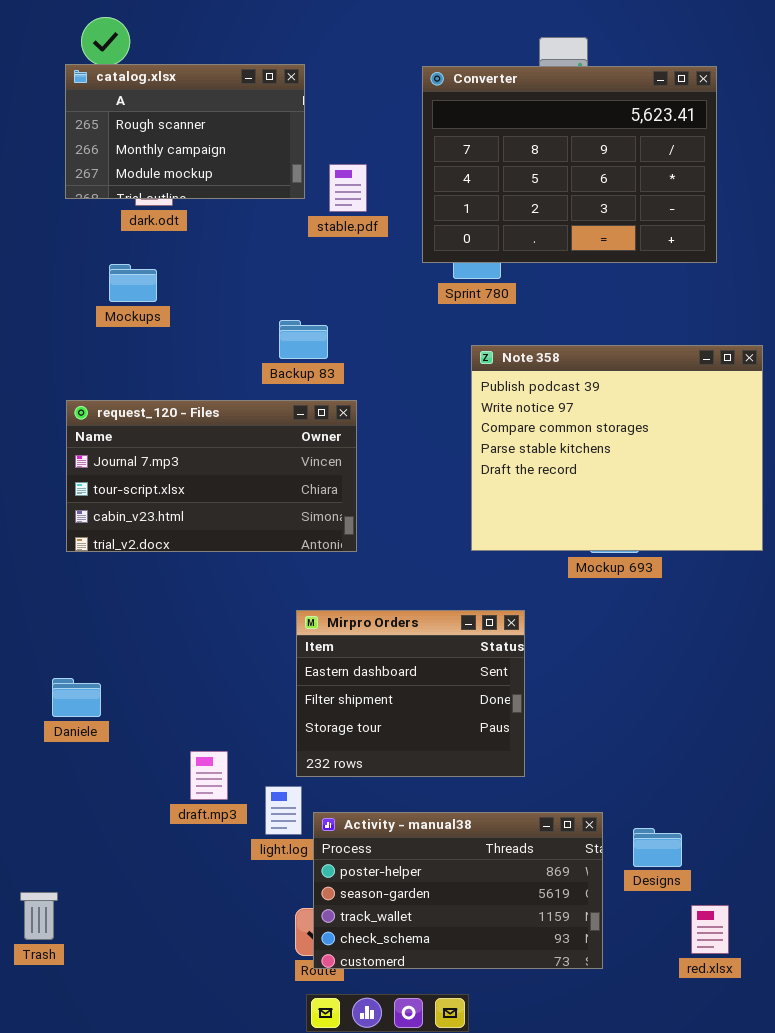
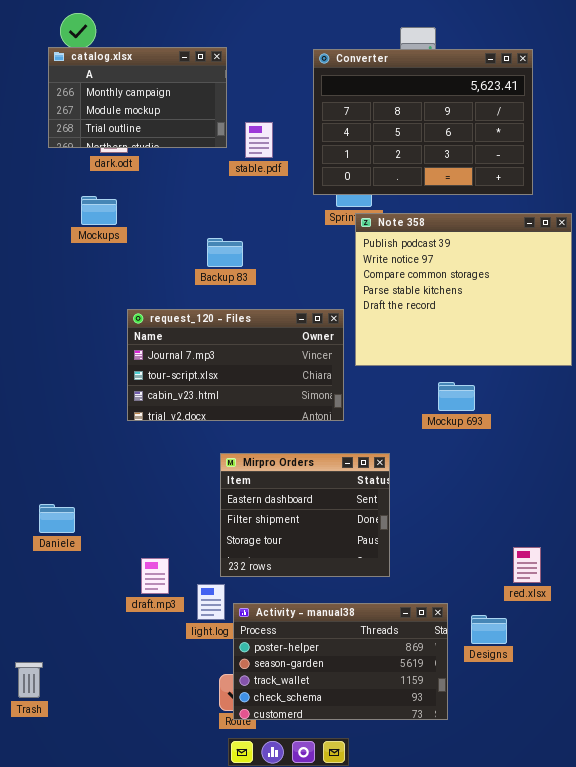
catalog.xlsx: [65,64,305,199] -> [48,47,227,148], scrolled down 1 row
Note 358: [471,345,763,551] -> [355,213,572,366], moved
request_120 - Files: [66,400,357,552] -> [127,309,344,421], moved
red.xlsx: [691,905,729,954] -> [513,547,541,583], moved

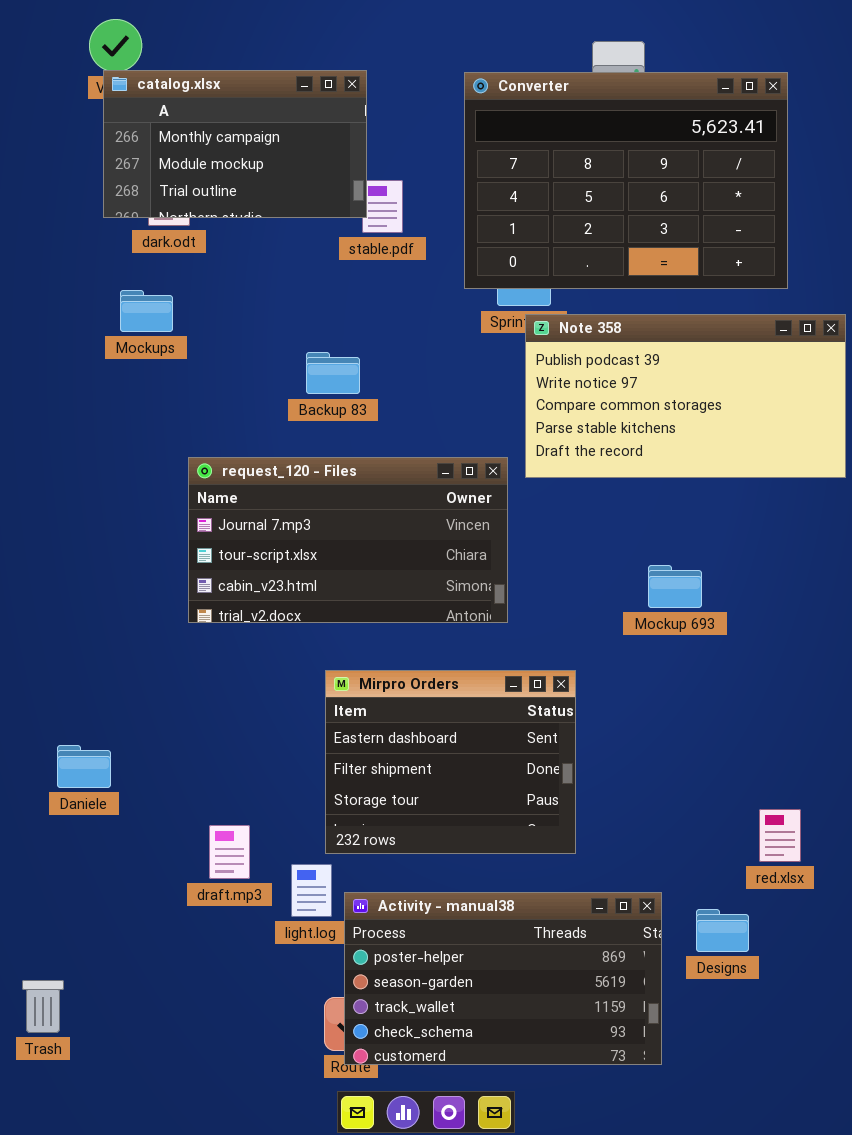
catalog.xlsx: [48,47,227,148] -> [103,70,367,218], moved
Note 358: [355,213,572,366] -> [525,314,846,478], resized

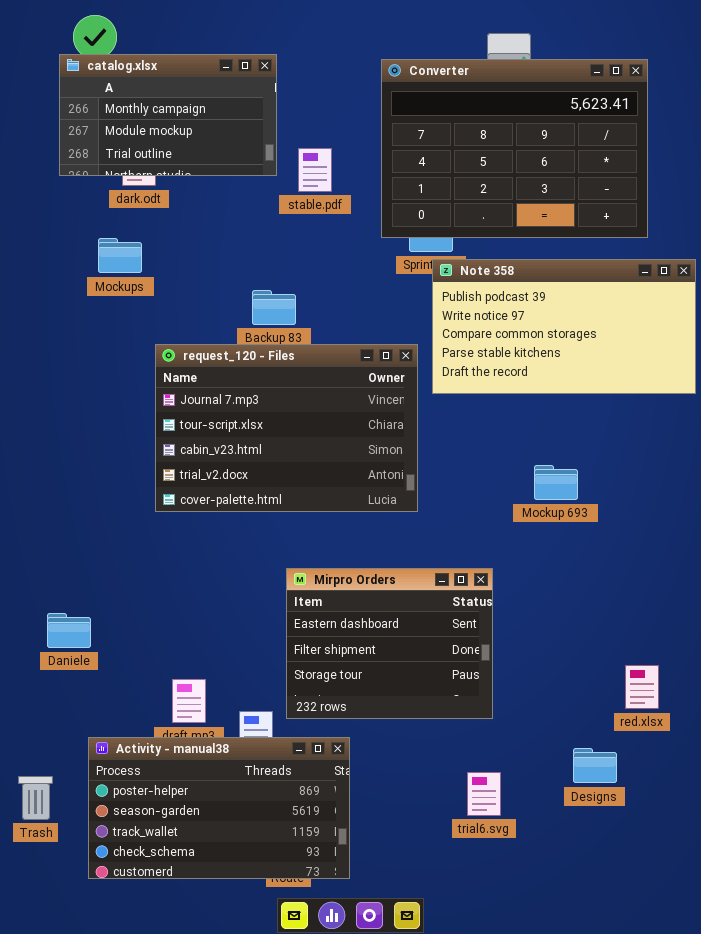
catalog.xlsx: [103,70,367,218] -> [59,54,277,176], moved
request_120 - Files: [188,457,508,623] -> [155,344,418,512], resized
Mirpro Orders: [325,670,576,854] -> [286,568,493,719], moved
Activity - manual38: [344,892,662,1065] -> [88,737,350,879], moved
Trash: [22,980,64,1033] -> [18,776,53,820], moved

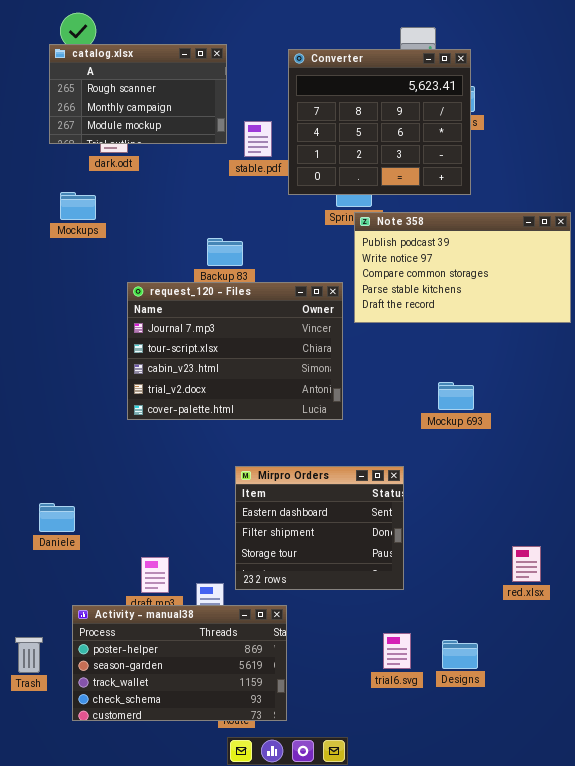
catalog.xlsx: [59,54,277,176] -> [49,44,227,144], scrolled up 1 row
Converter: [381,59,648,238] -> [288,49,471,195], moved, resized
Mockups: [98,238,142,273] -> [60,192,96,220], moved
Designs: [573,748,617,783] -> [442,640,478,669], moved

